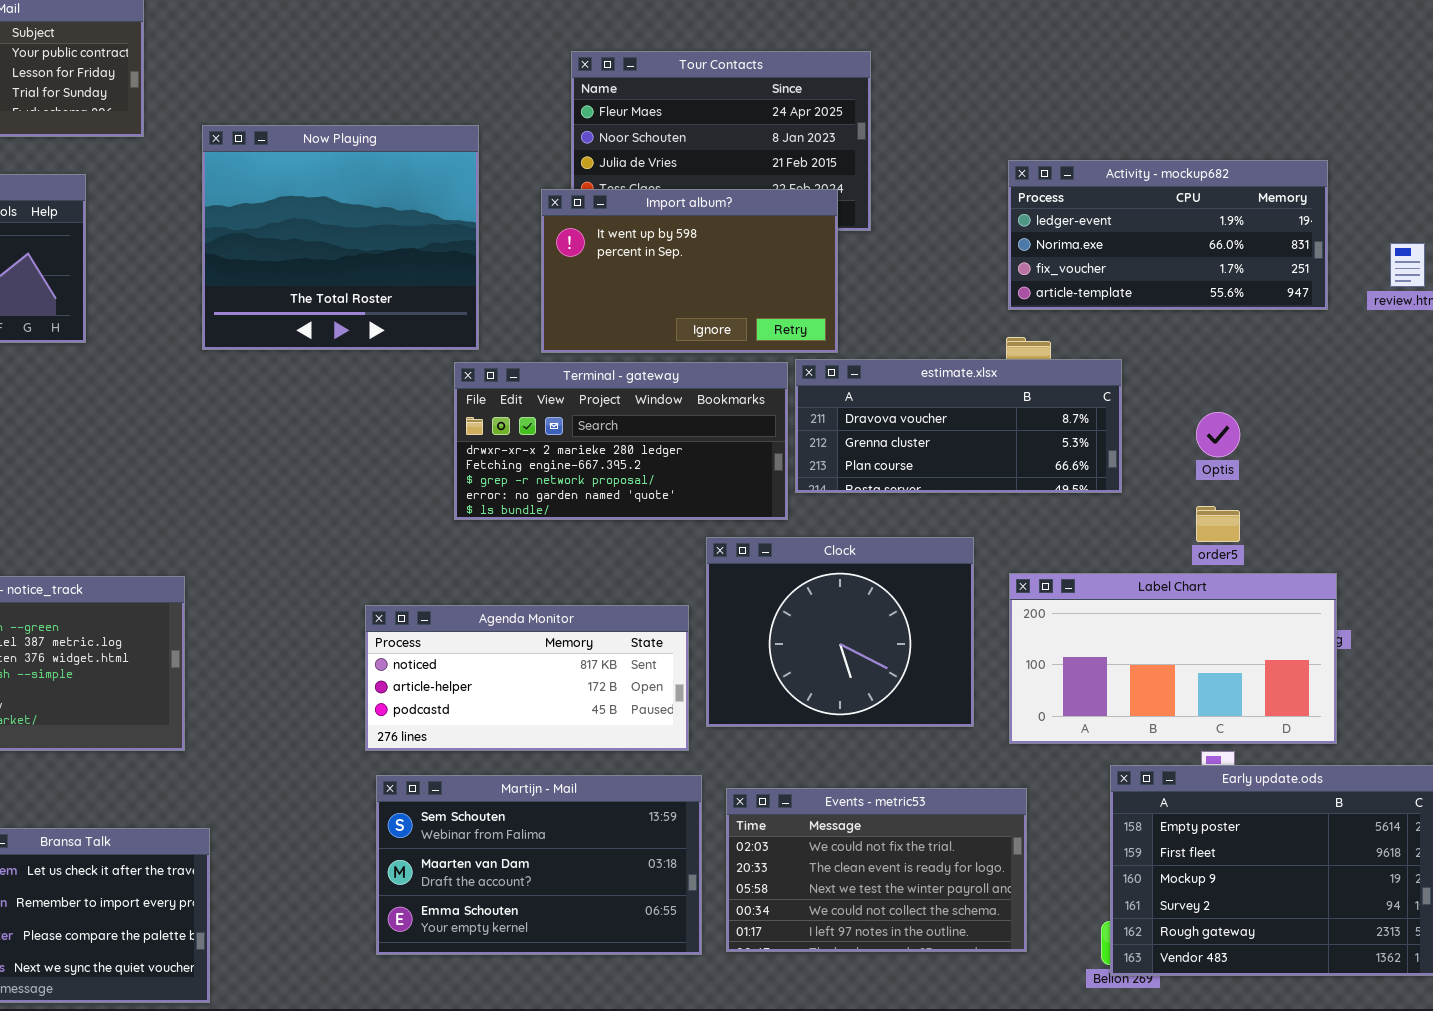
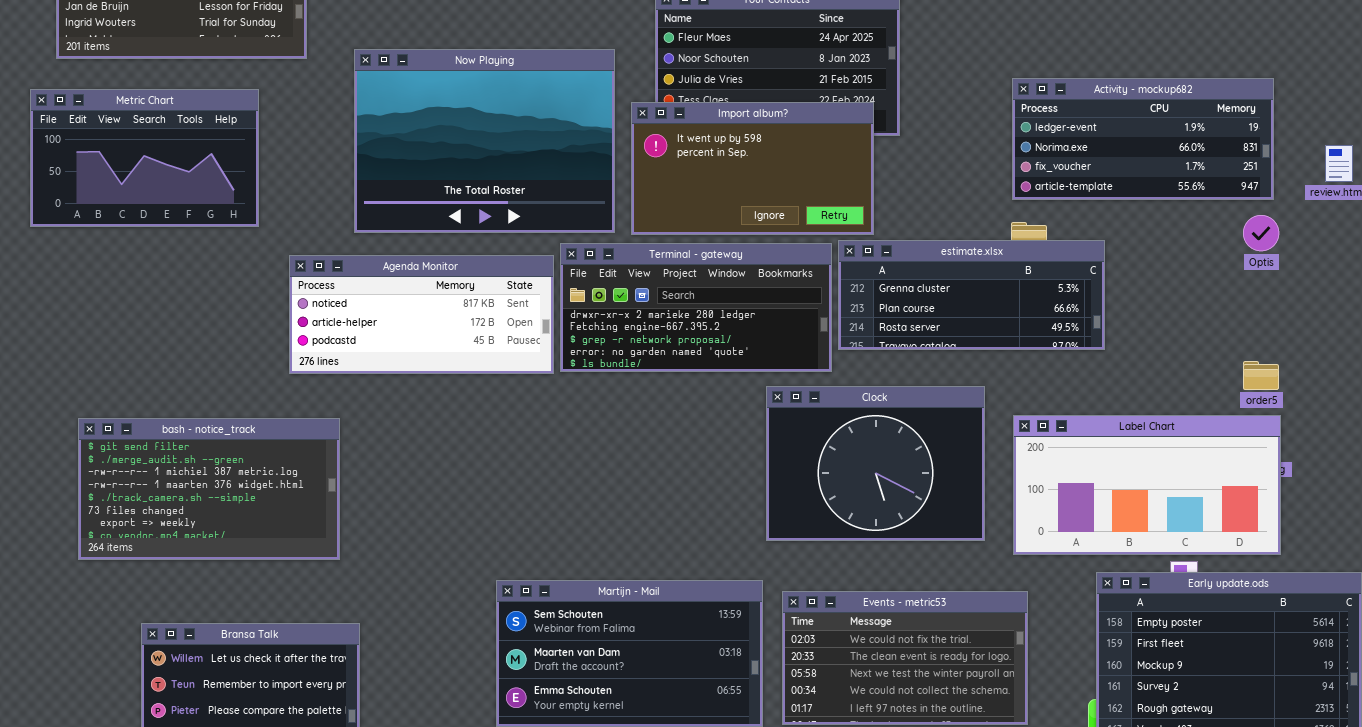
Now Playing: [202,125,479,350] -> [354,49,615,233], resized
estimate.xlsx: [795,359,1122,493] -> [838,240,1105,350], scrolled down 1 row
Optis: [1196,412,1240,457] -> [1243,215,1279,251], moved
order5: [1196,506,1240,542] -> [1243,361,1279,390], moved
Agenda Monitor: [365,605,689,751] -> [289,255,554,374], moved

